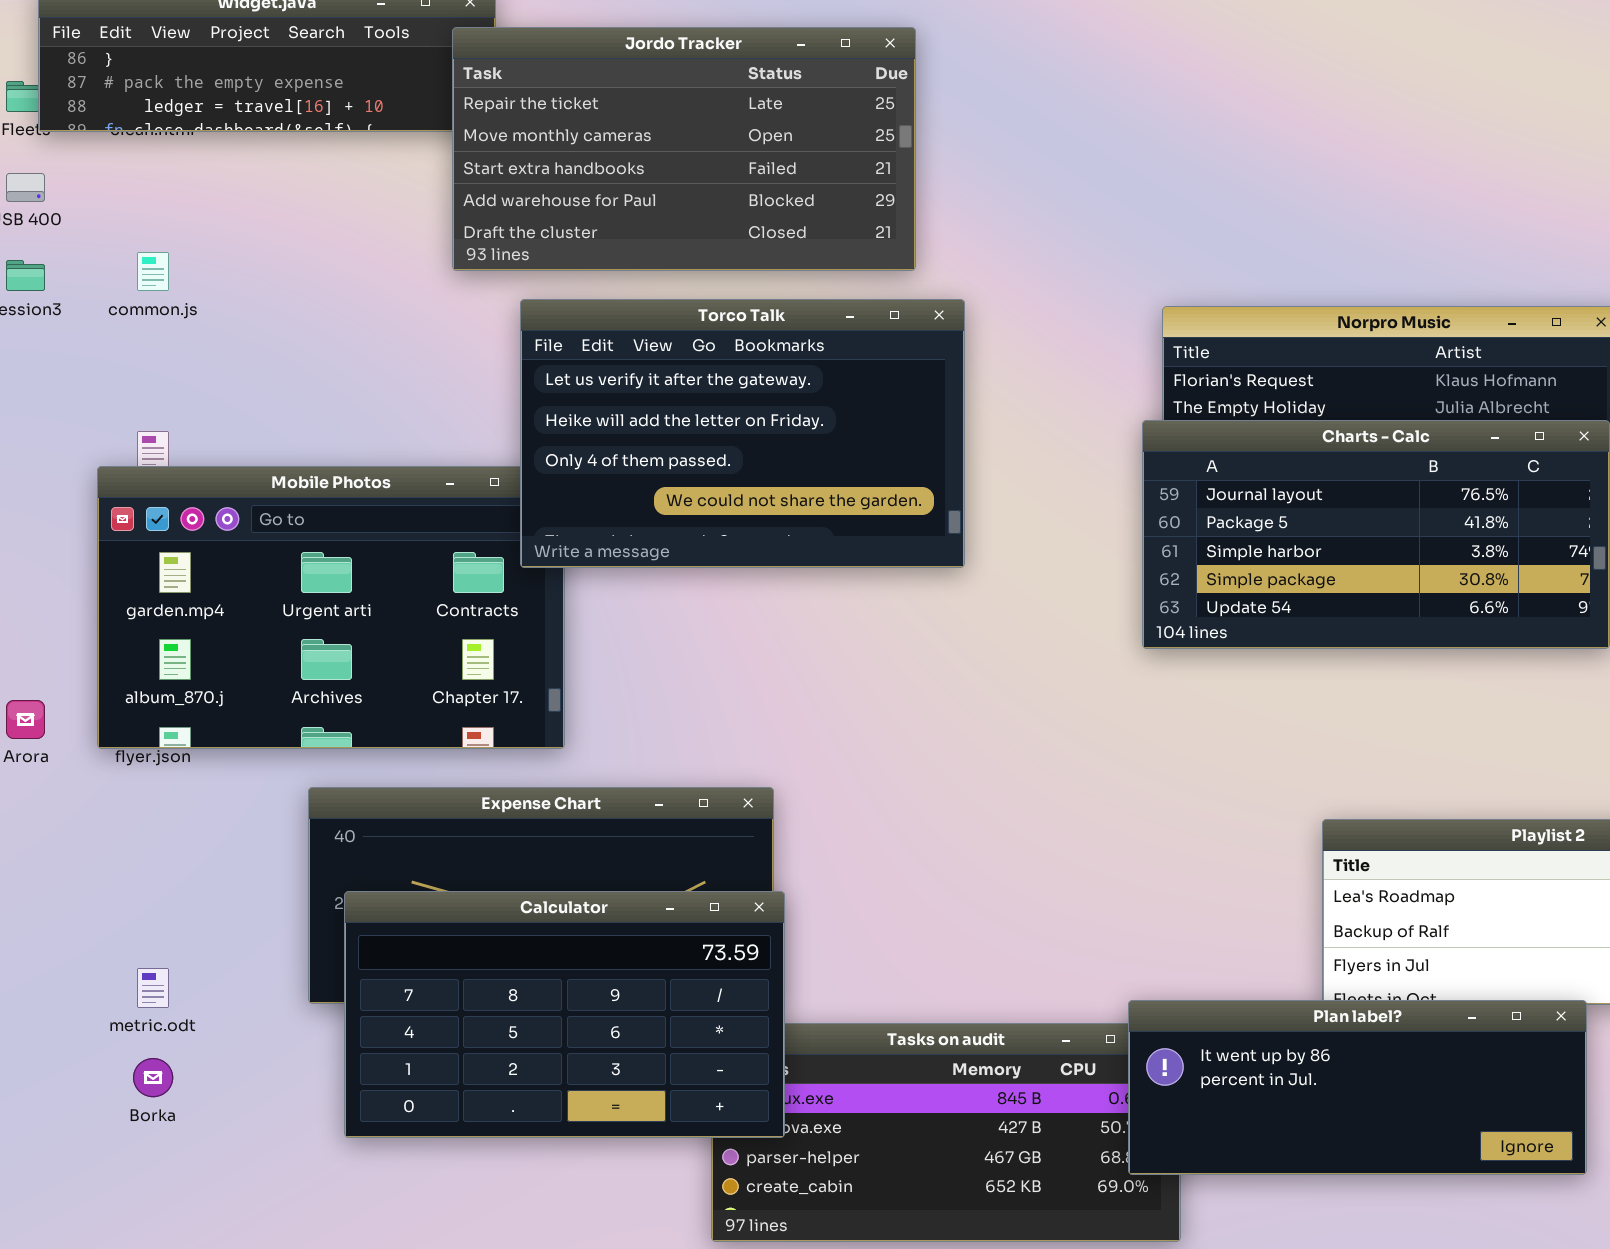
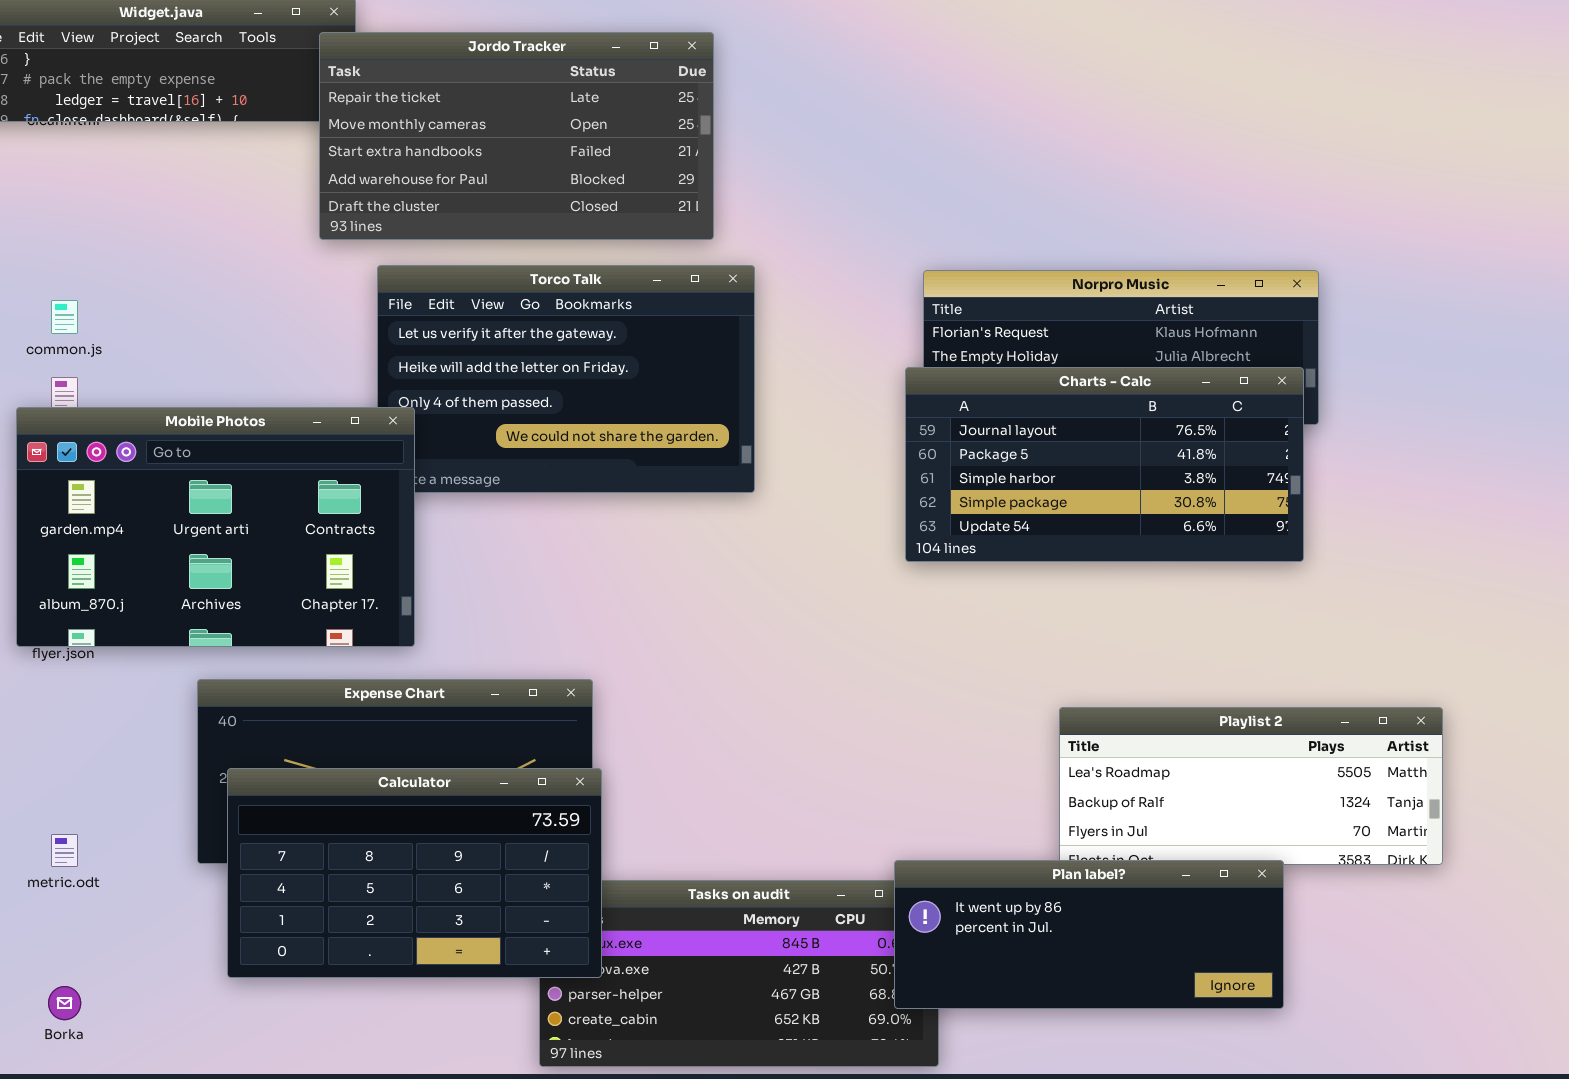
common.js: [137,252,169,291] -> [51,300,78,334], moved
Mobile Photos: [97,466,565,749] -> [16,407,415,647], raised
Borka: [133,1058,173,1097] -> [48,986,81,1020], moved

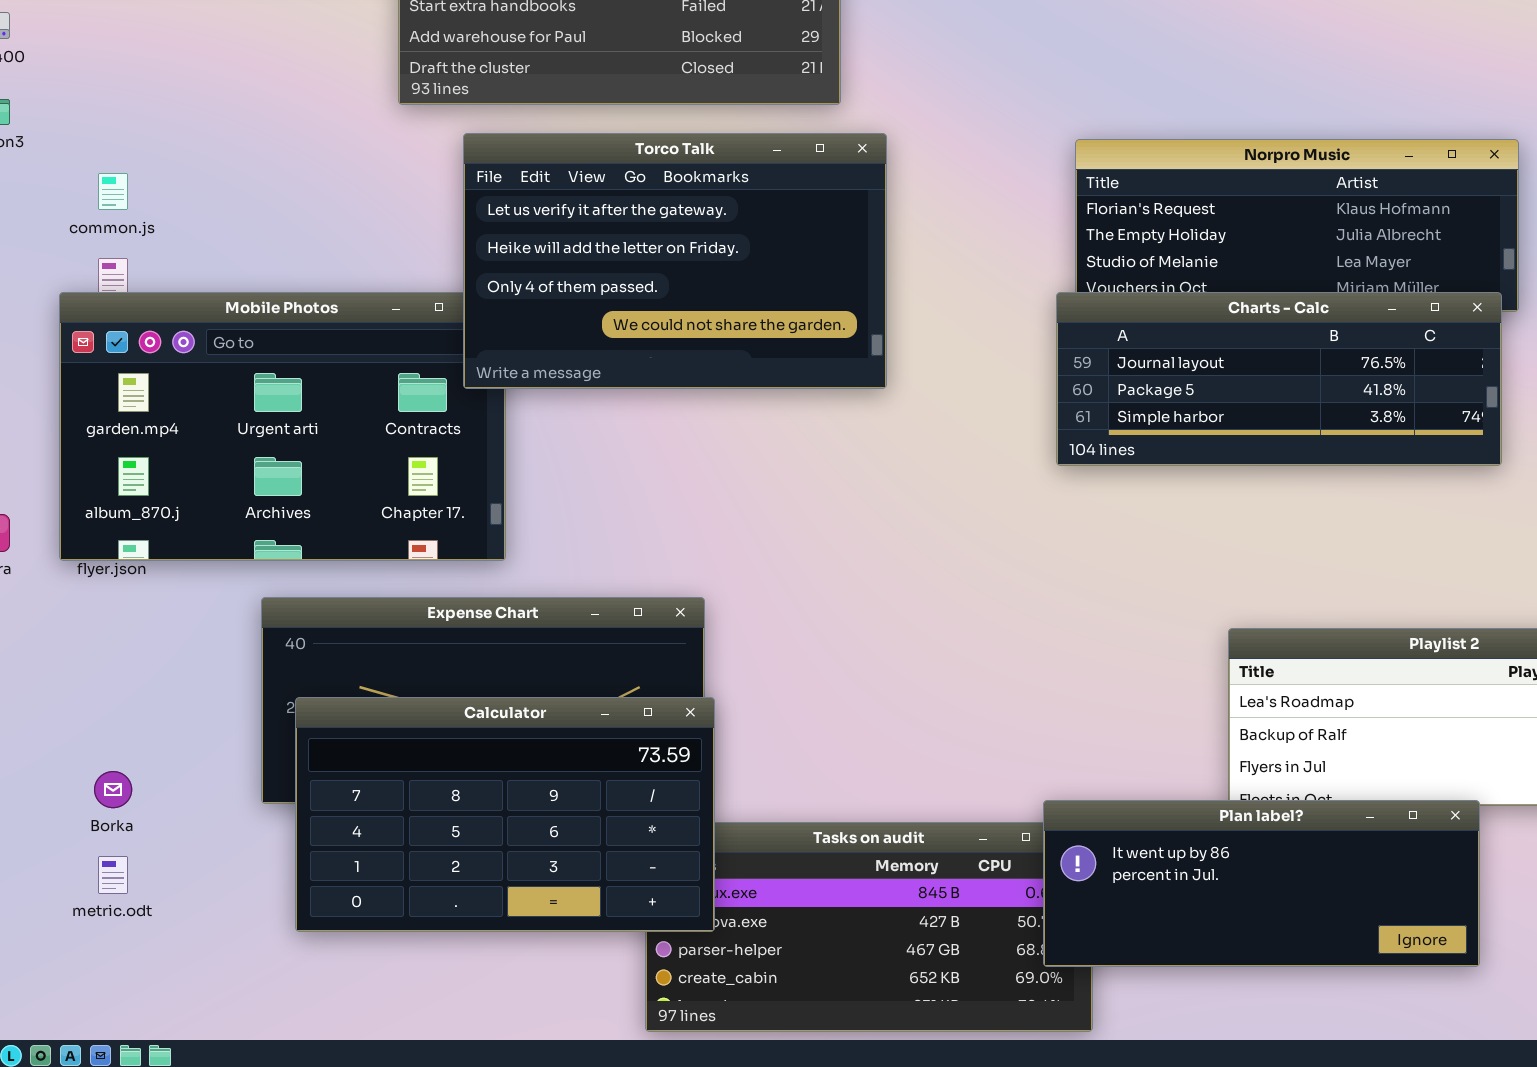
Torco Talk: [377,265,755,493] -> [463,133,887,389], raised
Charts - Calc: [905,367,1304,562] -> [1056,292,1502,466], resized
metric.odt: [51,834,78,867] -> [98,856,128,894], moved
Borka: [48,986,81,1020] -> [94,771,132,808], moved

